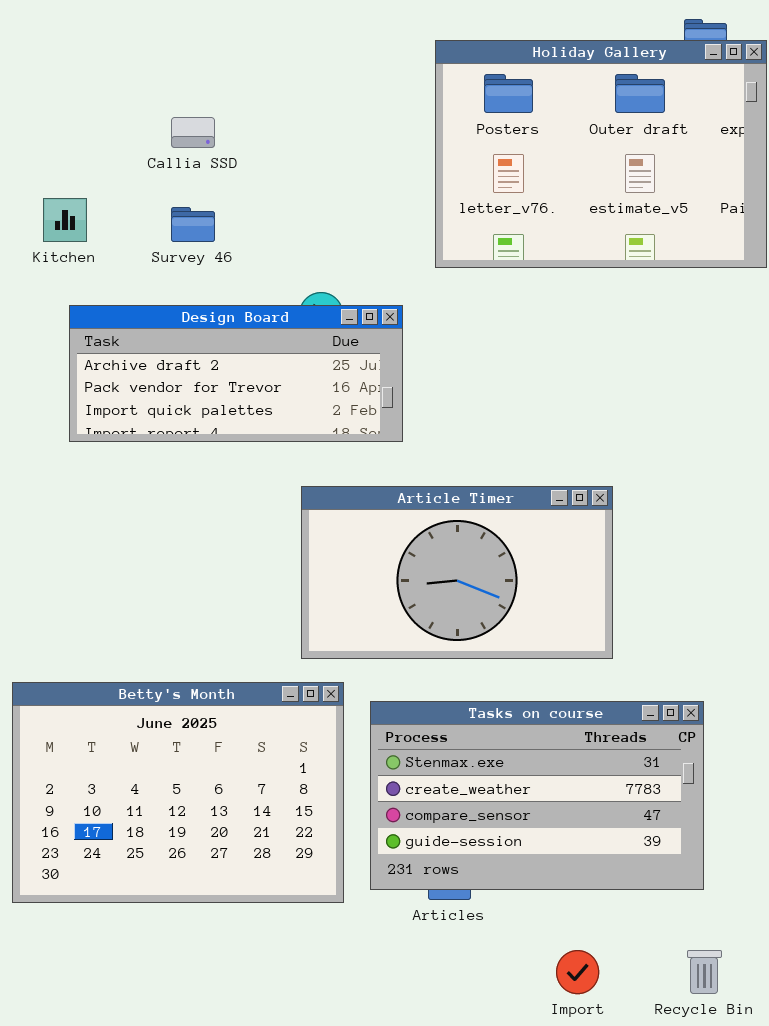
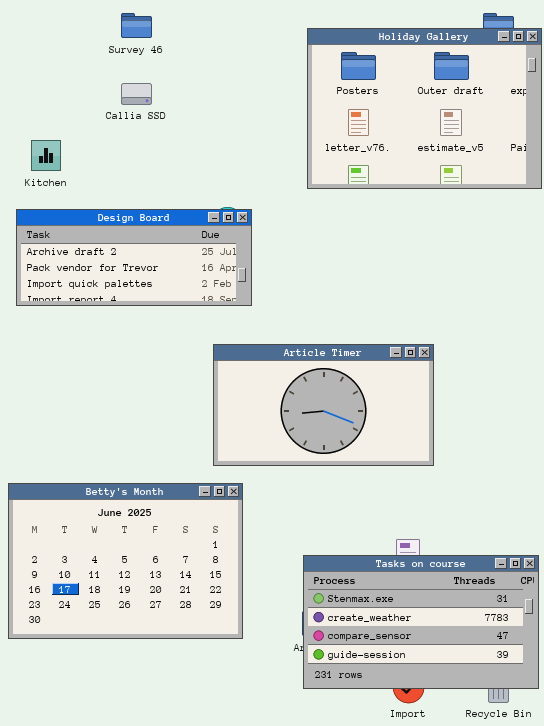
Survey 46: [171,207,215,242] -> [121,13,152,38], moved
Design Board: [69,305,403,442] -> [16,209,252,306], moved
Tasks on course: [370,701,704,890] -> [303,555,539,689], moved

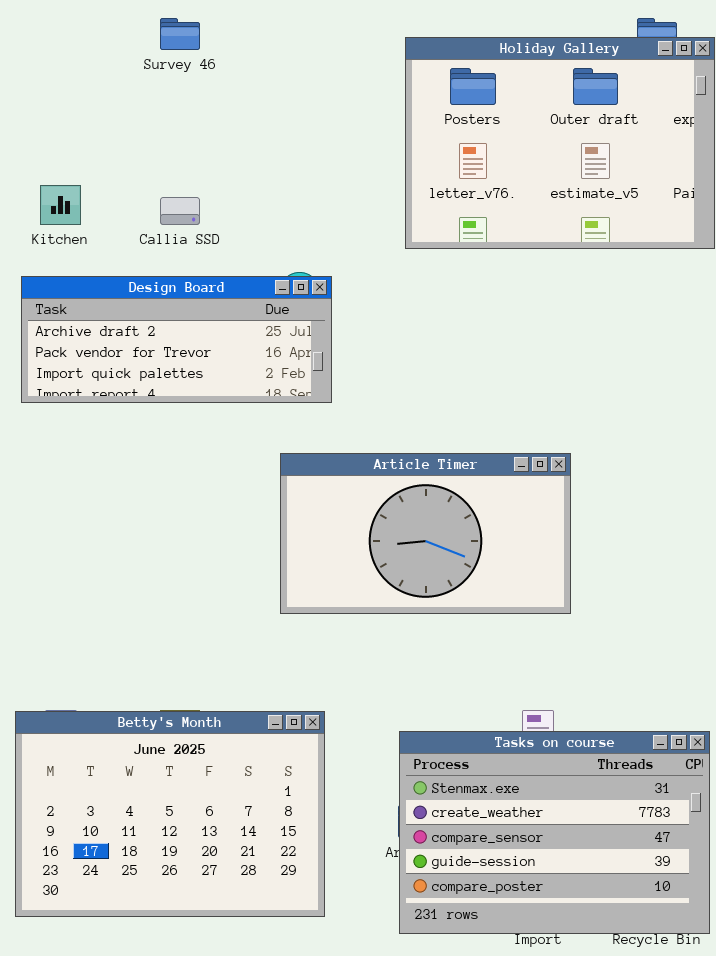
Callia SSD: [121,83,152,105] -> [160,197,200,225], moved
Betty's Month: [8,483,243,639] -> [15,711,325,917], moved
Tasks on course: [303,555,539,689] -> [399,731,710,934], resized

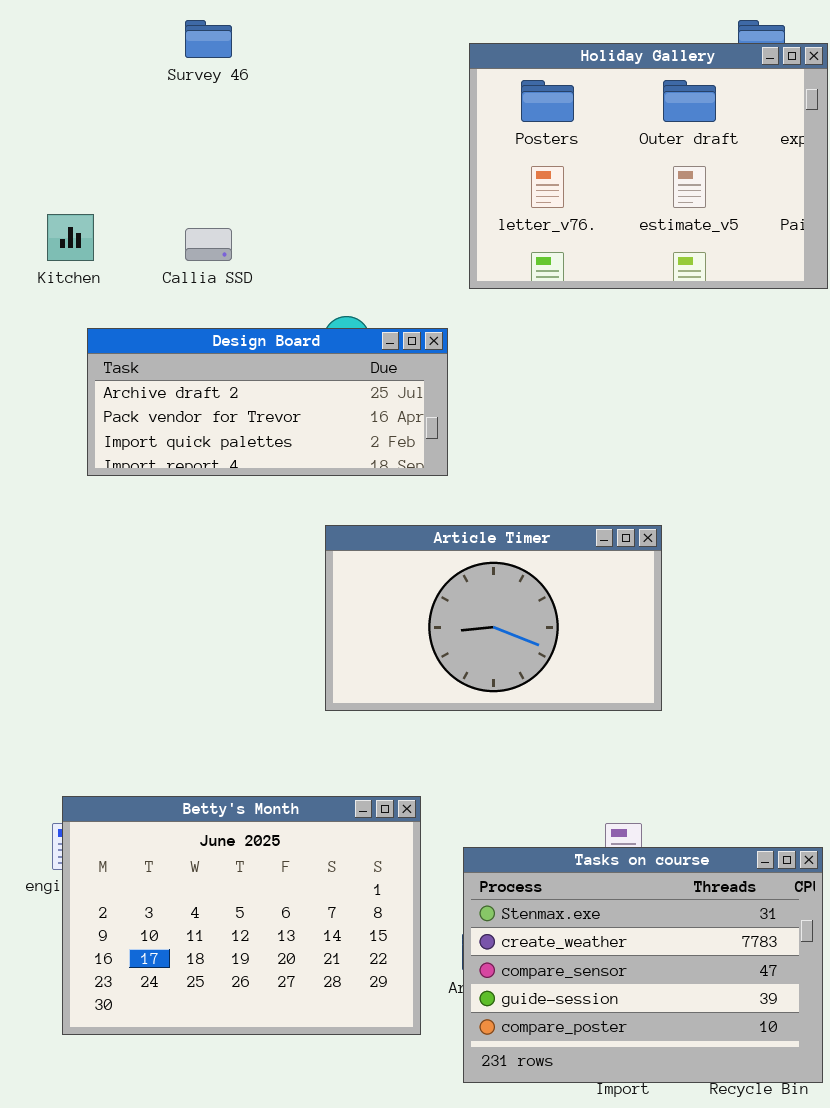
Design Board: [21,276,332,403] -> [87,328,448,476], moved
Betty's Month: [15,711,325,917] -> [62,796,421,1035], moved

